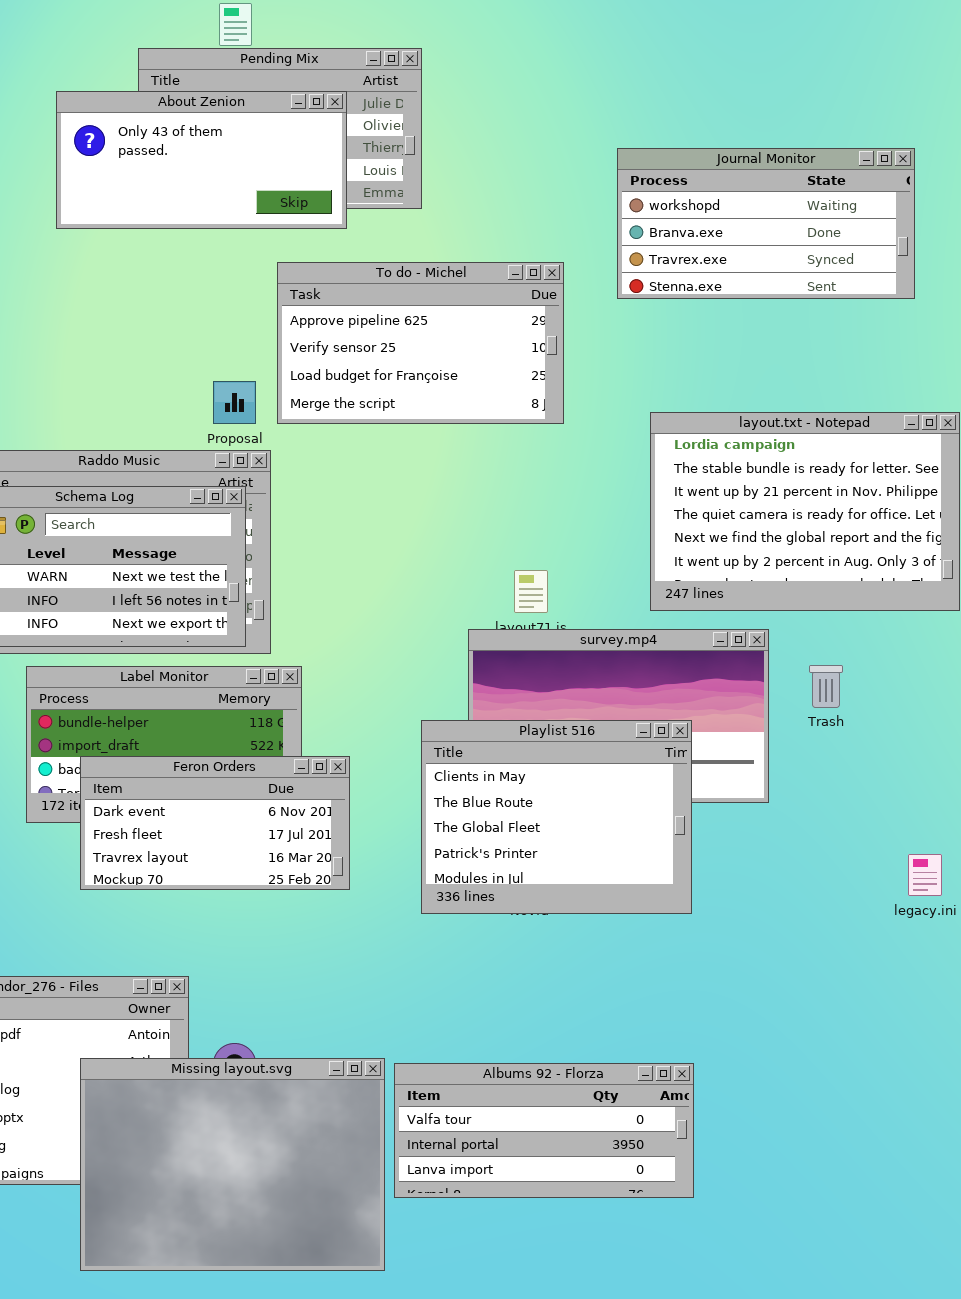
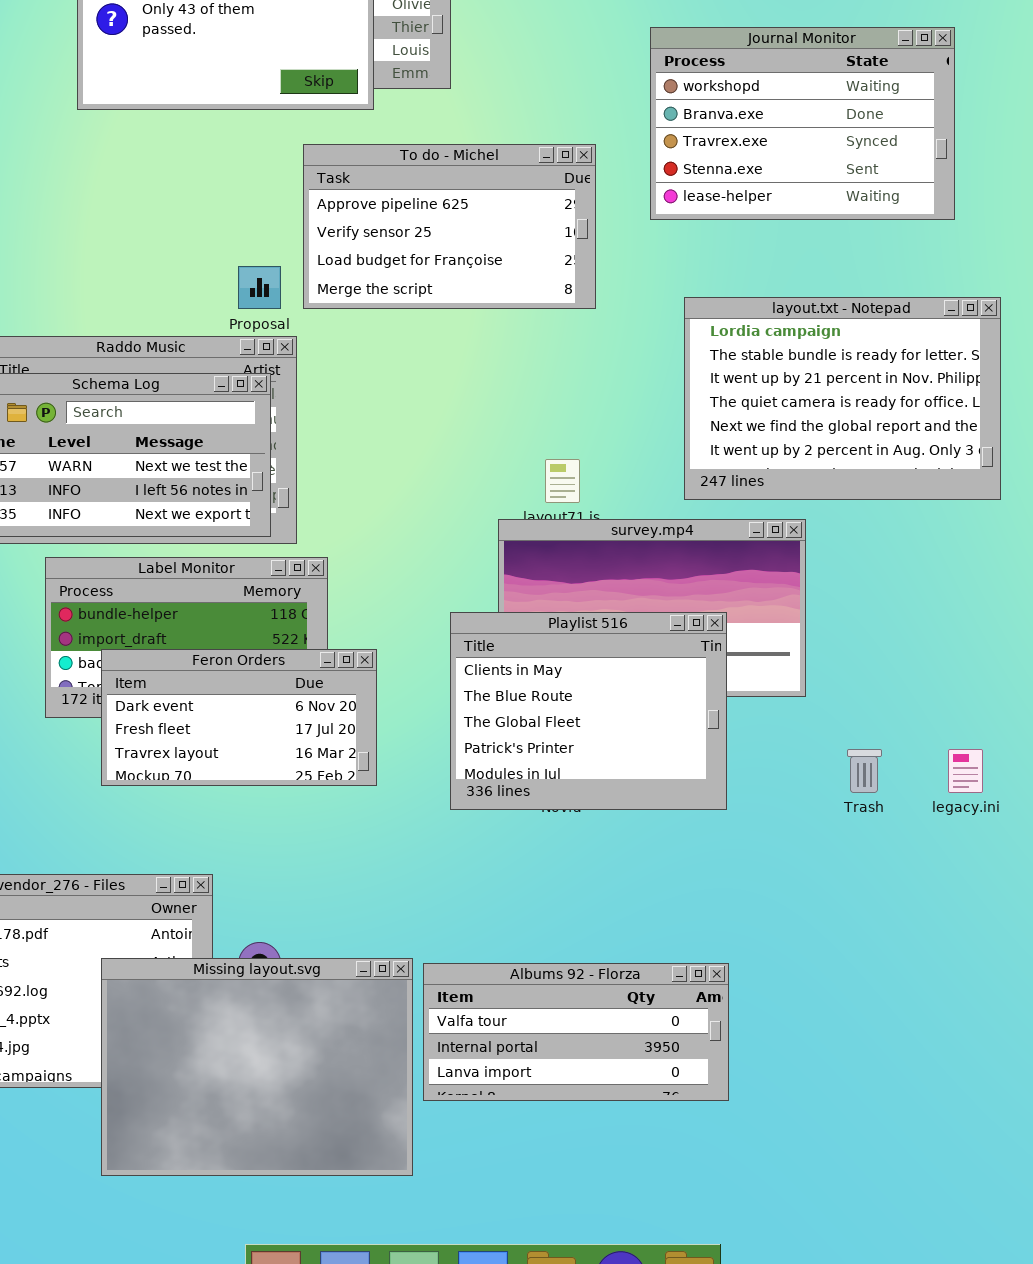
Journal Monitor: [617,148,915,299] -> [650,27,955,220], resized
Trash: [809,665,843,708] -> [847,749,882,793], moved

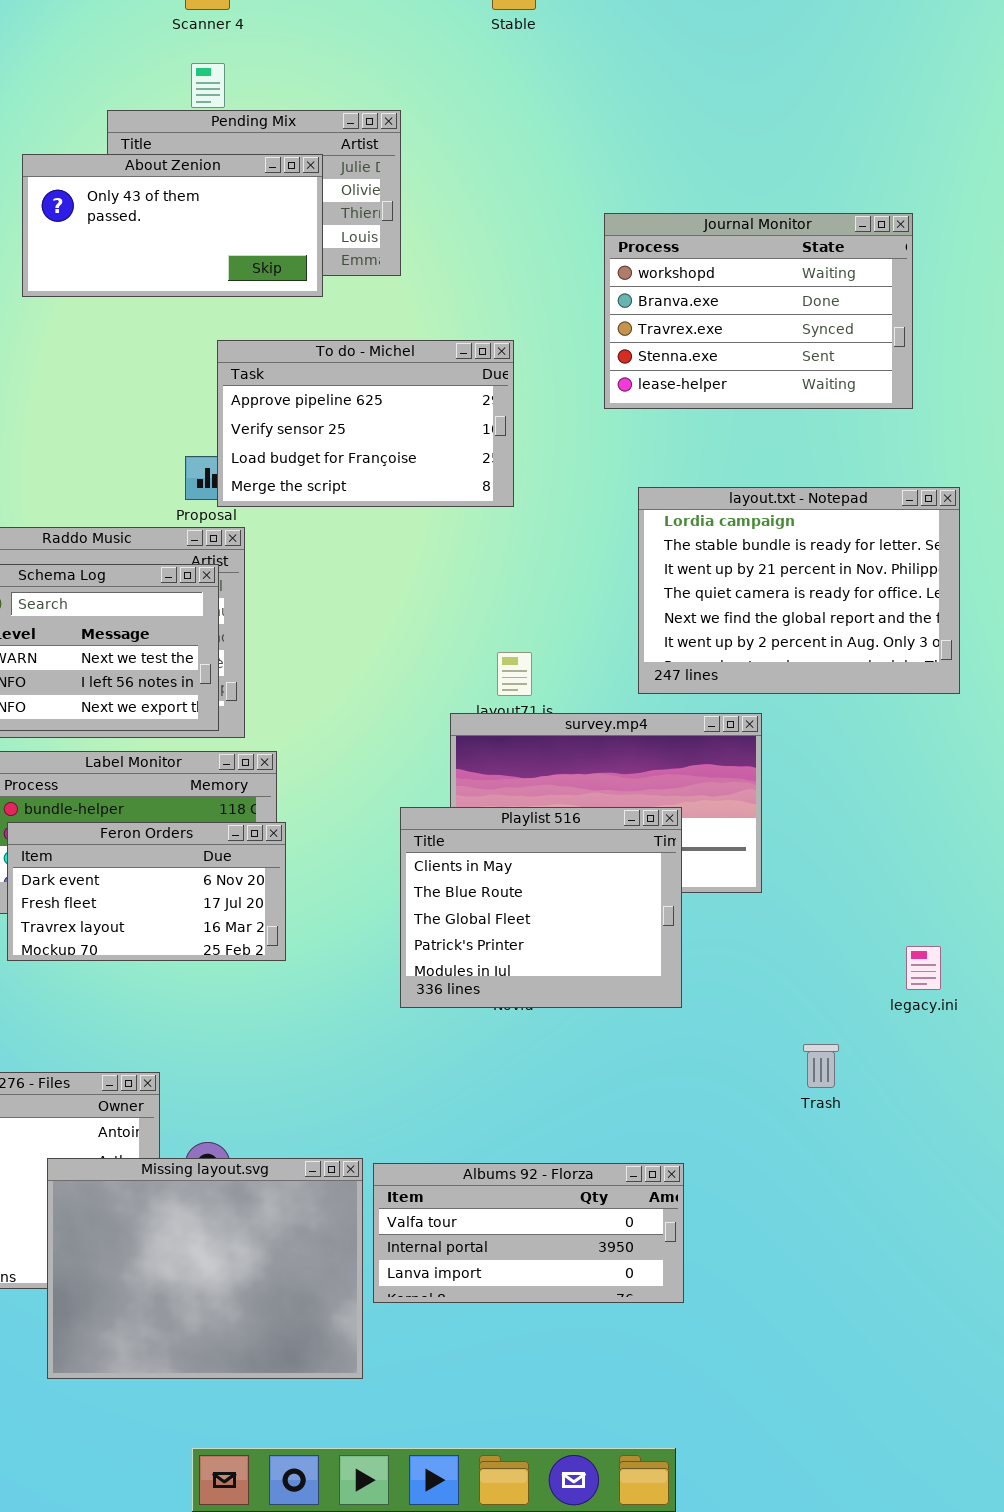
To do - Michel: [303,144,596,309] -> [217,340,514,507], moved
Feron Orders: [101,649,377,786] -> [7,822,286,961], moved
Trash: [847,749,882,793] -> [803,1044,839,1088], moved

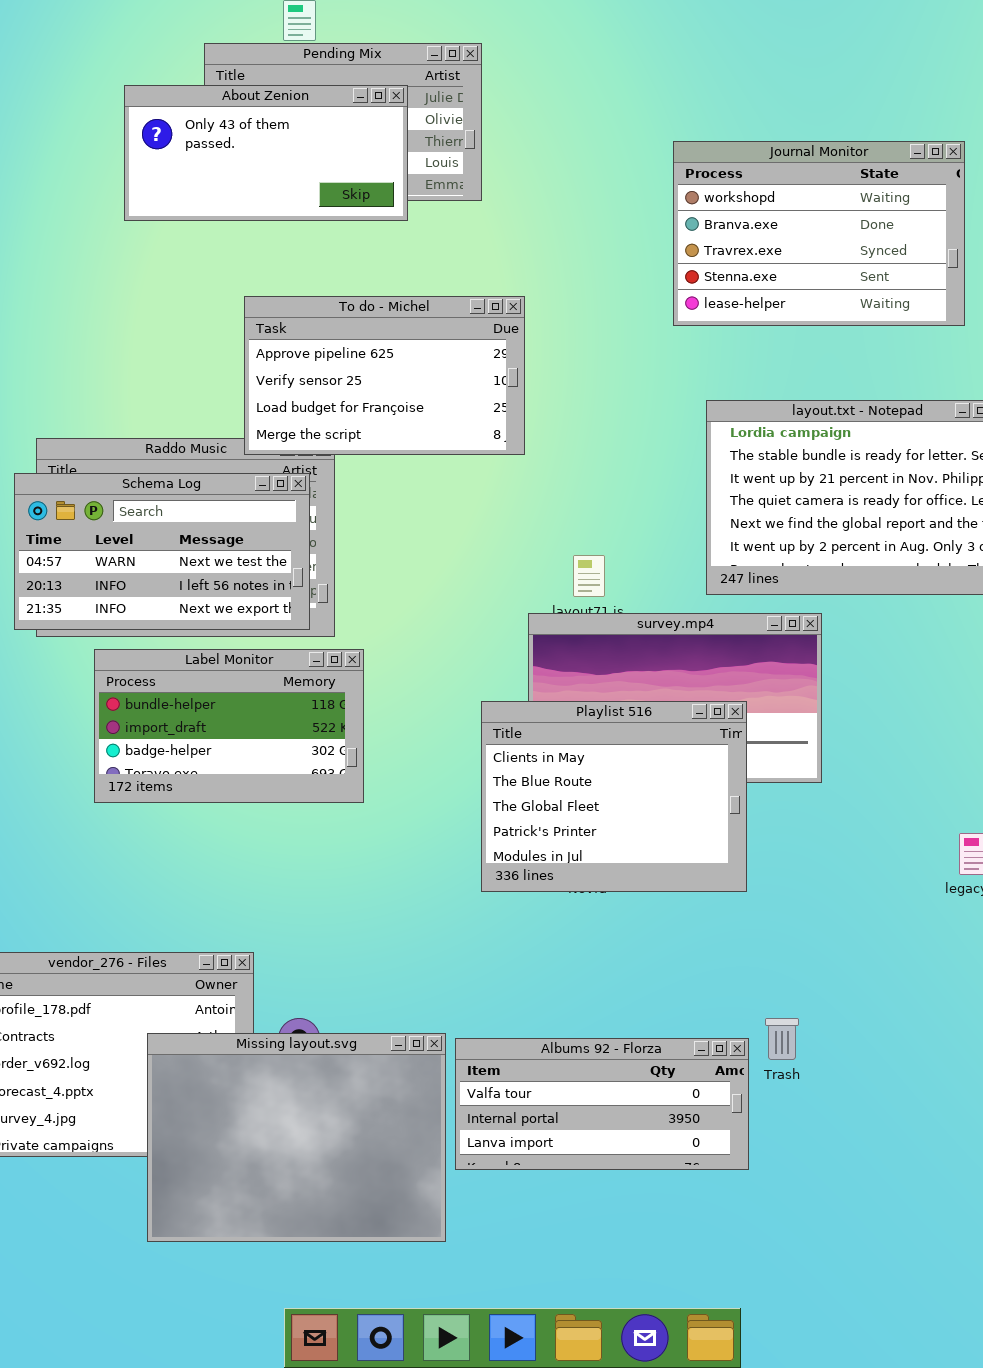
To do - Michel: [217,340,514,507] -> [244,296,525,455], moved
Feron Orders: [7,822,286,961] -> none, closed
Trash: [803,1044,839,1088] -> [765,1018,799,1060], moved

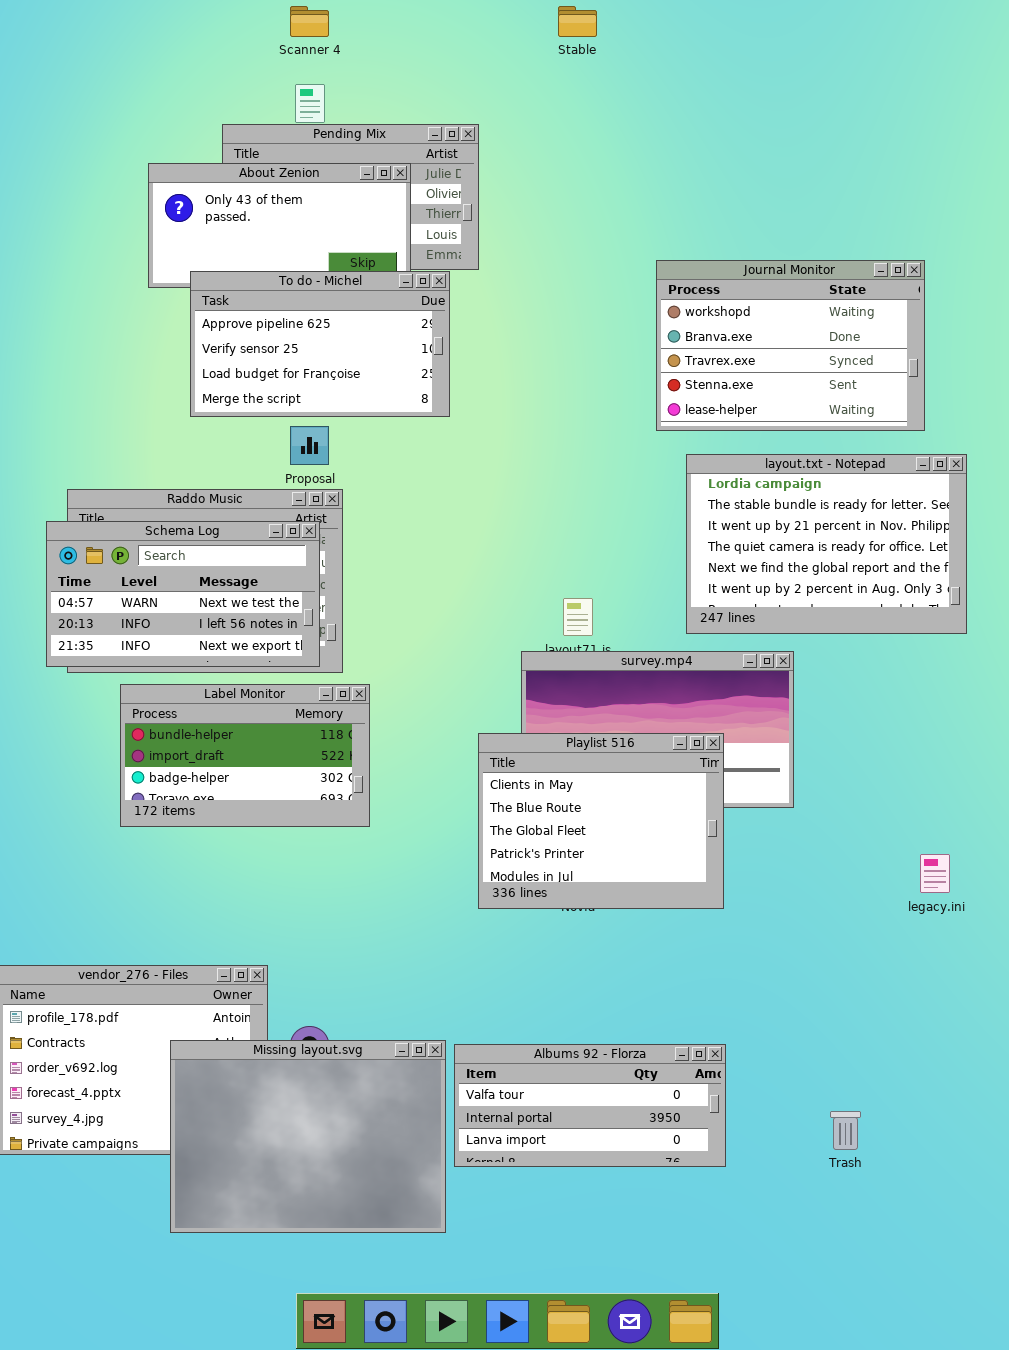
Journal Monitor: [673,141,965,326] -> [656,260,925,431], moved
To do - Michel: [244,296,525,455] -> [190,271,450,417], moved
Trash: [765,1018,799,1060] -> [830,1111,861,1150], moved

